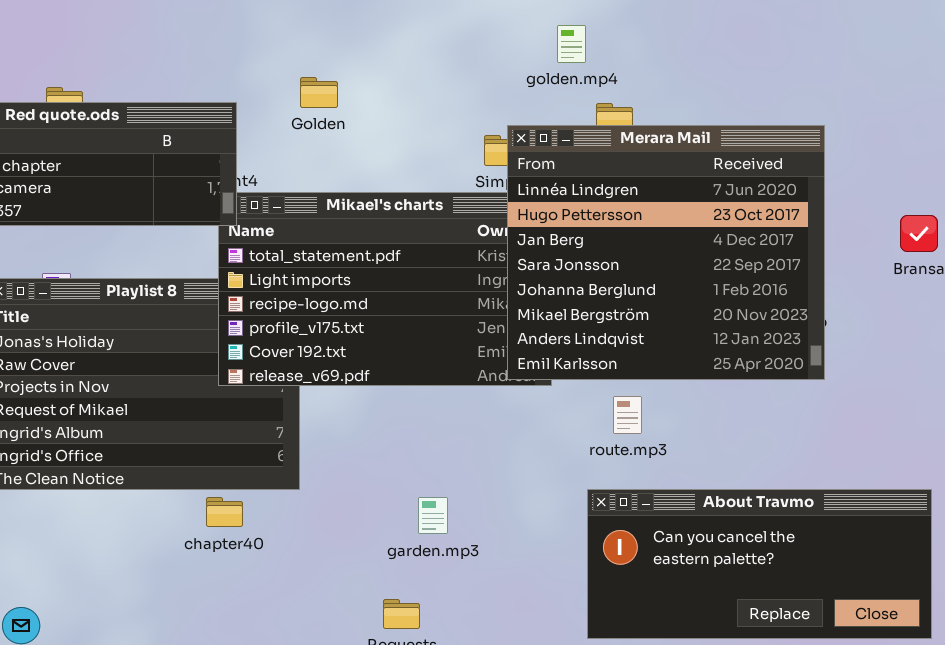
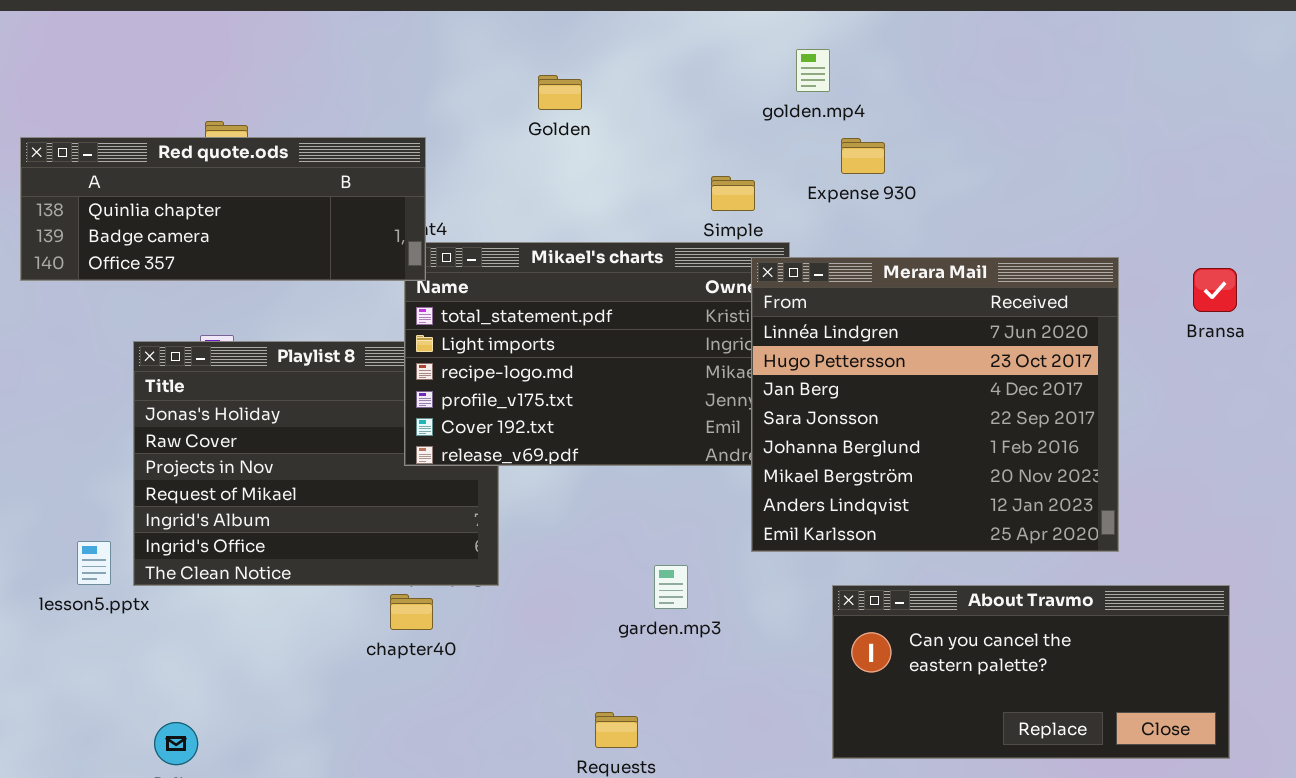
Golden: [300,77,338,108] -> [538,75,582,110], moved
Merara Mail: [507,125,825,380] -> [751,257,1119,552], moved
garden.mp3: [418,497,448,534] -> [654,565,688,609], moved

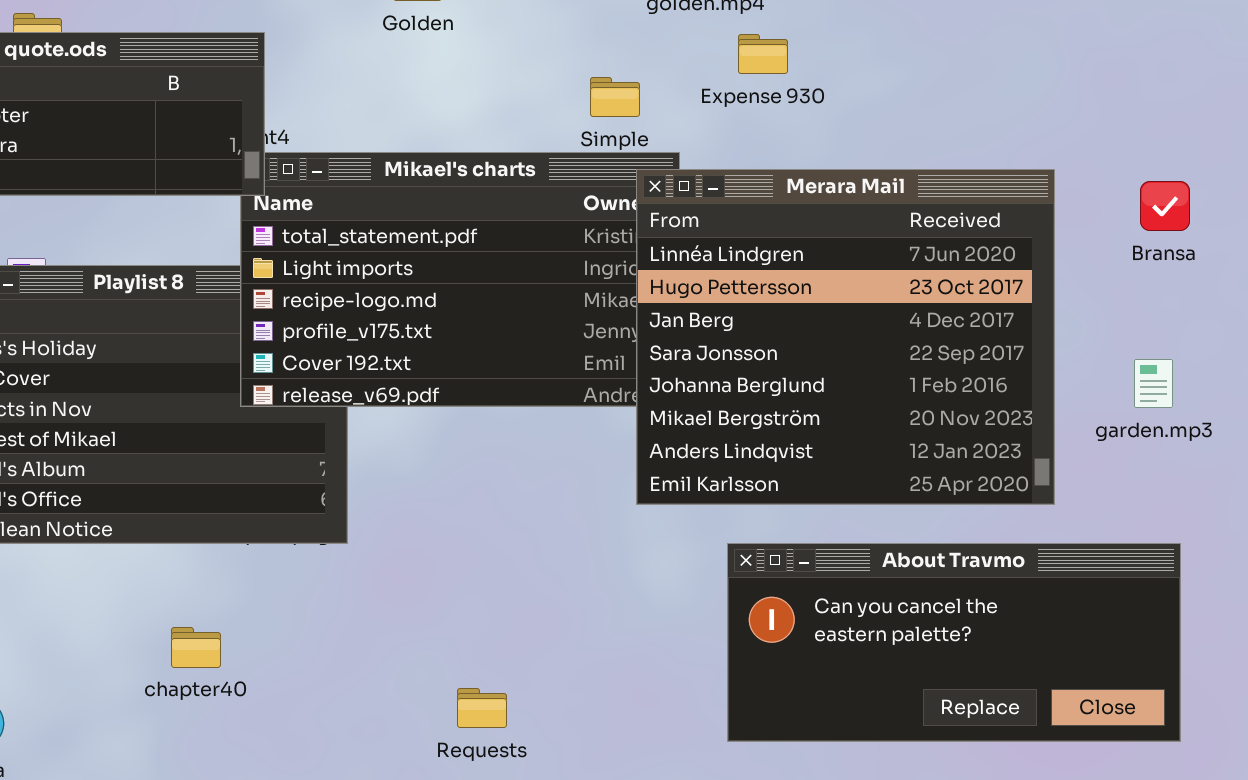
garden.mp3: [654,565,688,609] -> [1134,359,1173,408], moved
chapter40: [390,594,433,630] -> [171,627,221,668], moved

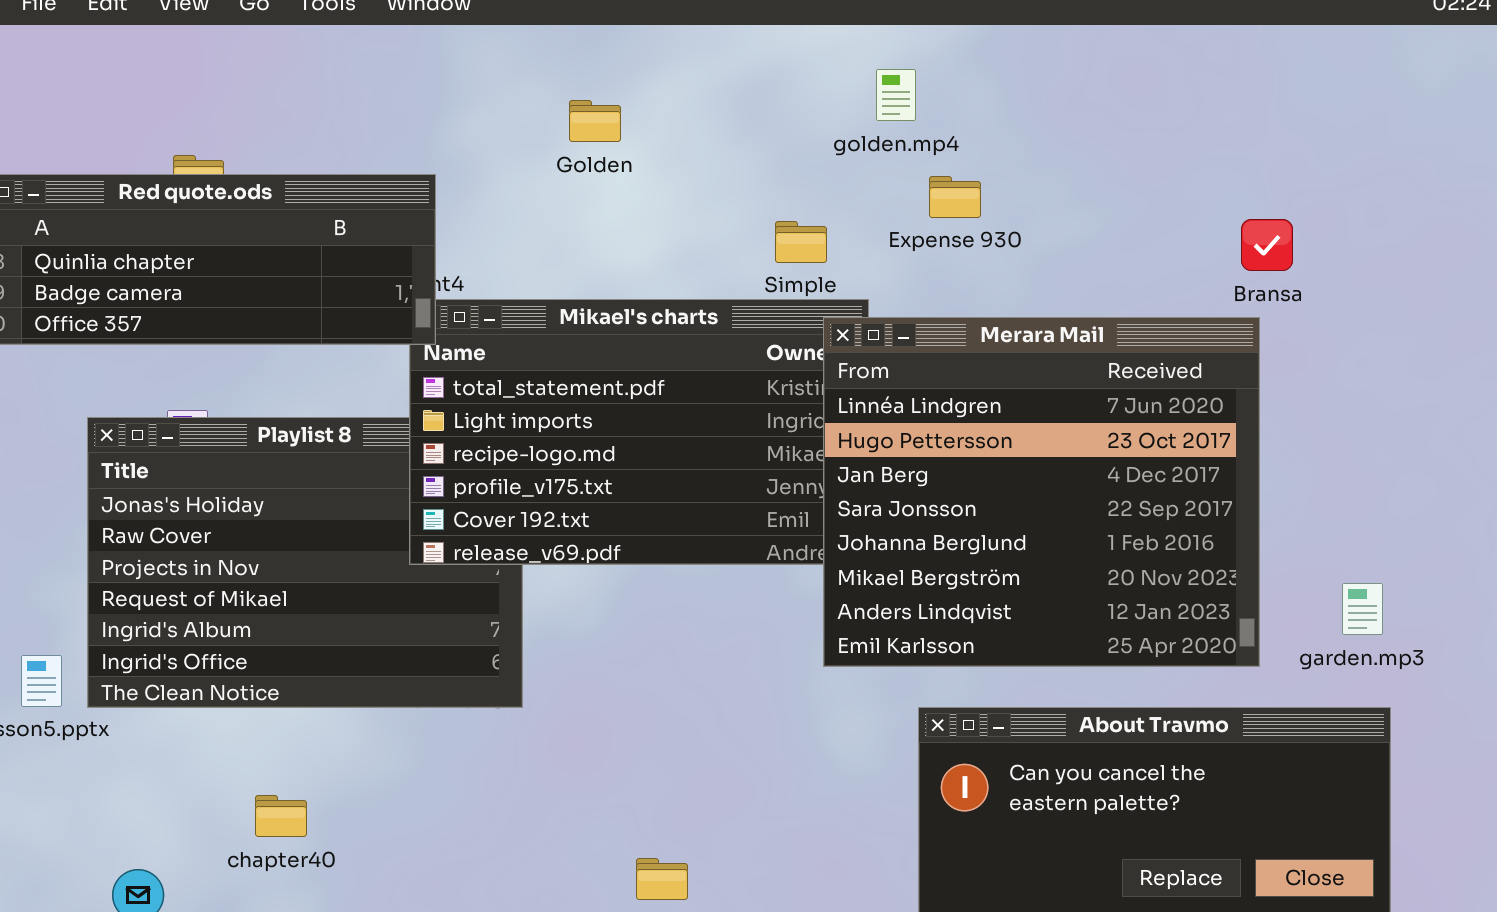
Bransa: [1140,181,1190,231] -> [1241,219,1293,271], moved
garden.mp3: [1134,359,1173,408] -> [1342,583,1383,635], moved
chapter40: [171,627,221,668] -> [255,795,307,837], moved

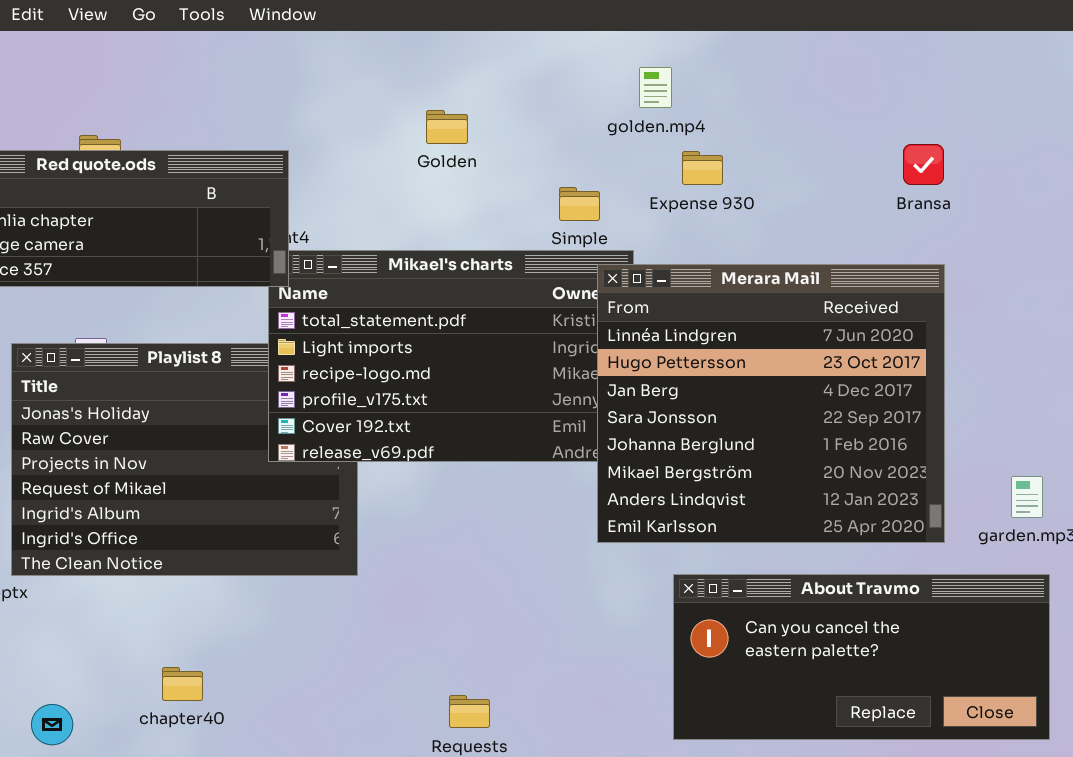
Golden: [569,100,621,142] -> [426,110,468,144], moved
Bransa: [1241,219,1293,271] -> [903,144,944,185], moved
chapter40: [255,795,307,837] -> [162,667,203,701], moved

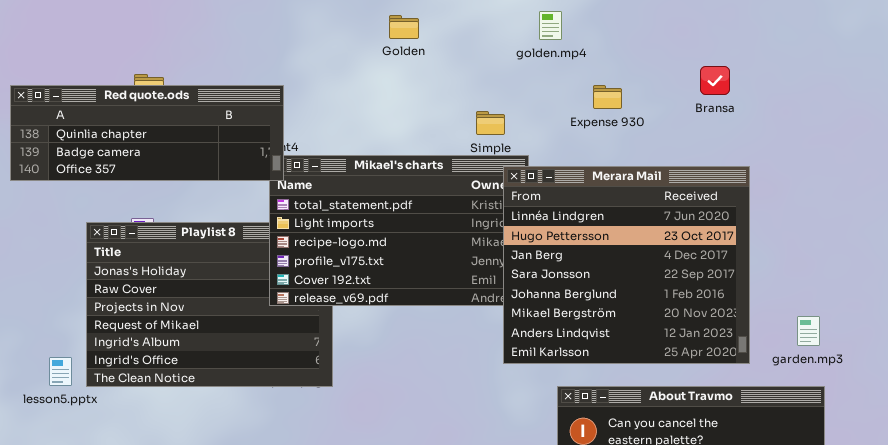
golden.mp4: [639,67,672,108] -> [539,11,562,40], moved
Golden: [426,110,468,144] -> [389,15,419,39], moved
Bransa: [903,144,944,185] -> [700,66,730,95], moved
Expense 930: [682,151,723,185] -> [593,85,622,109], moved

